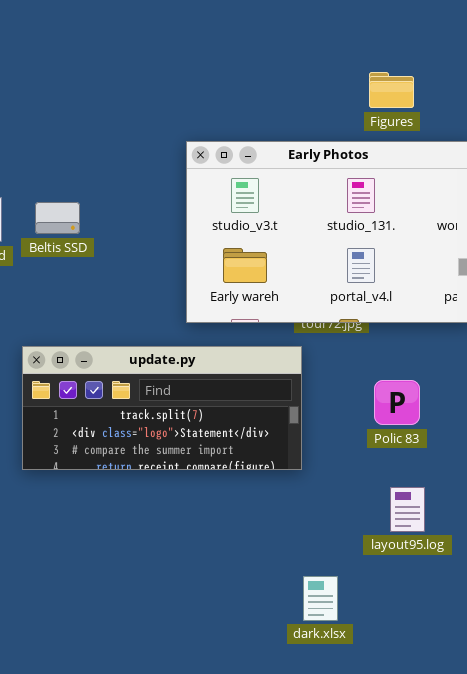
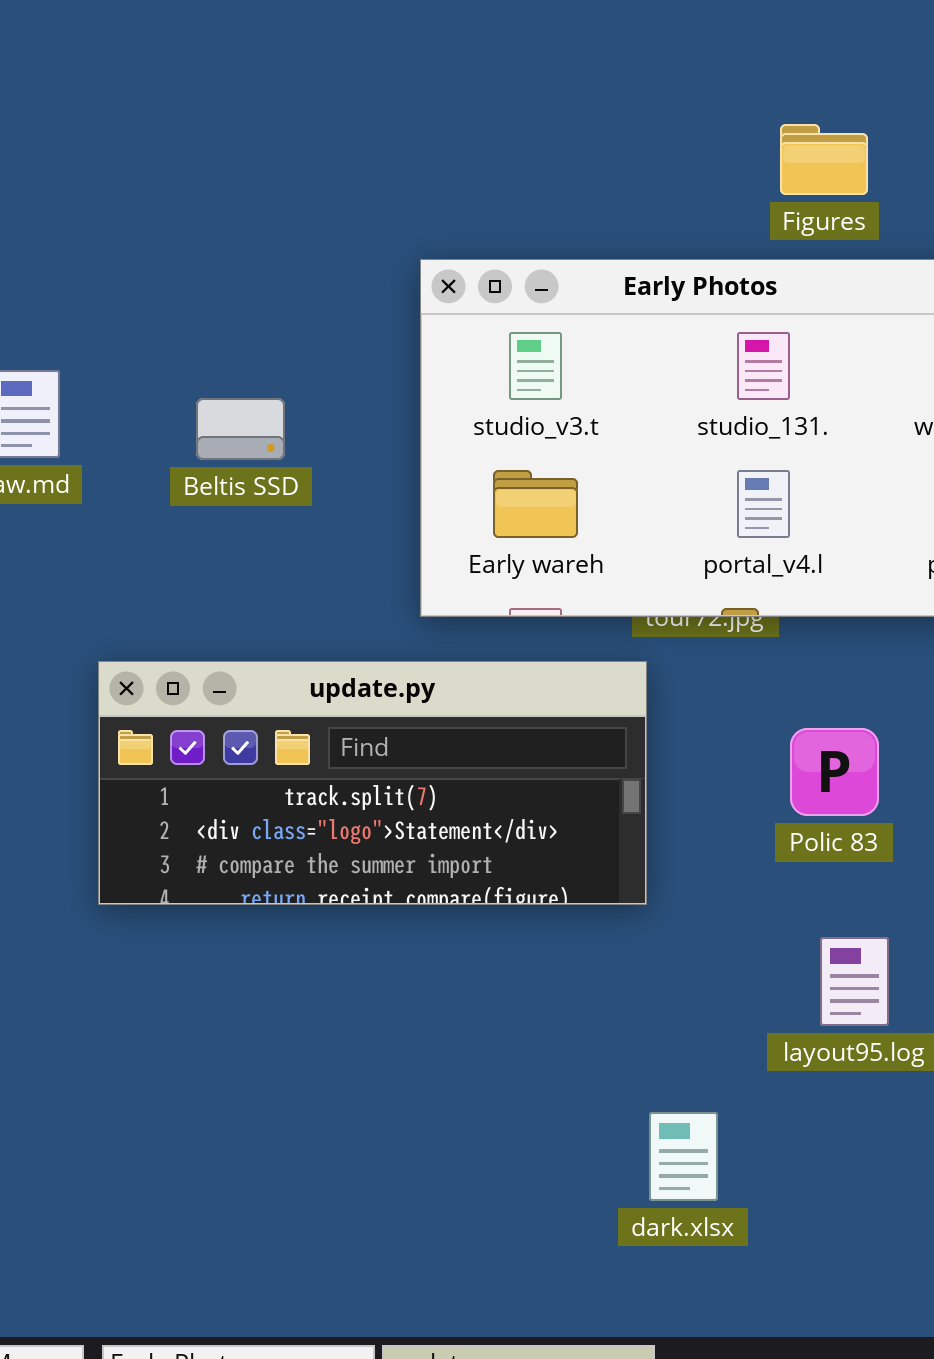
Beltis SSD: [35,202,80,234] -> [196,398,285,460], moved

